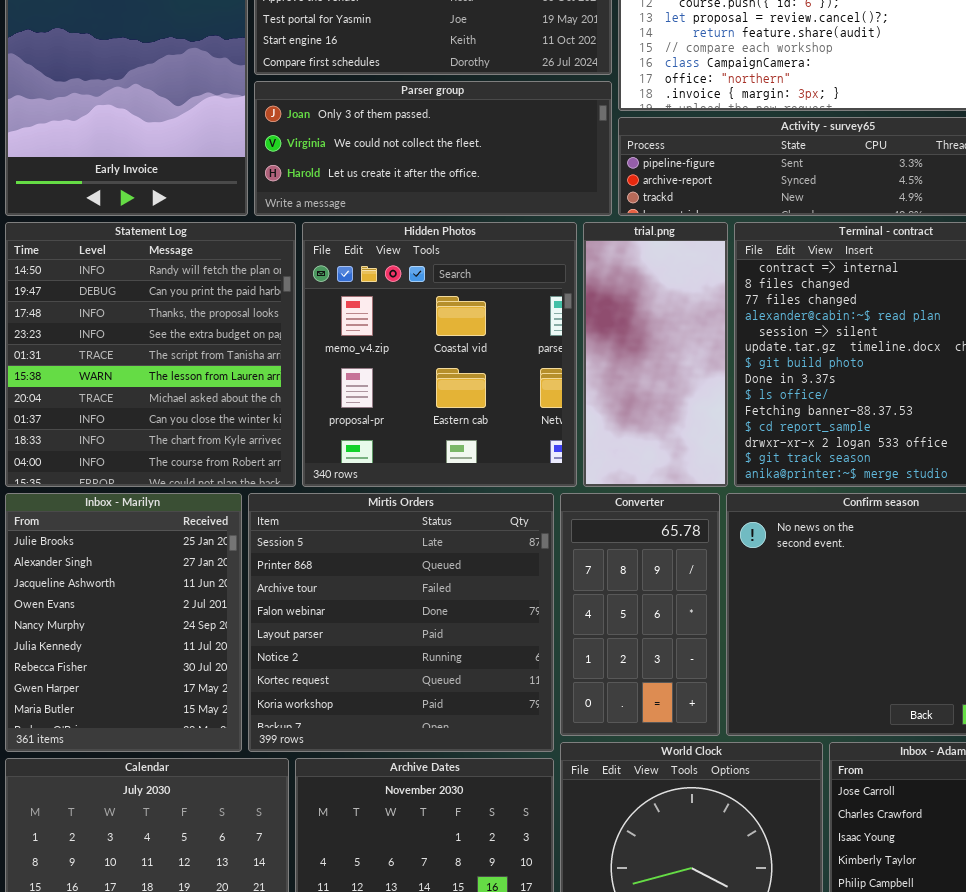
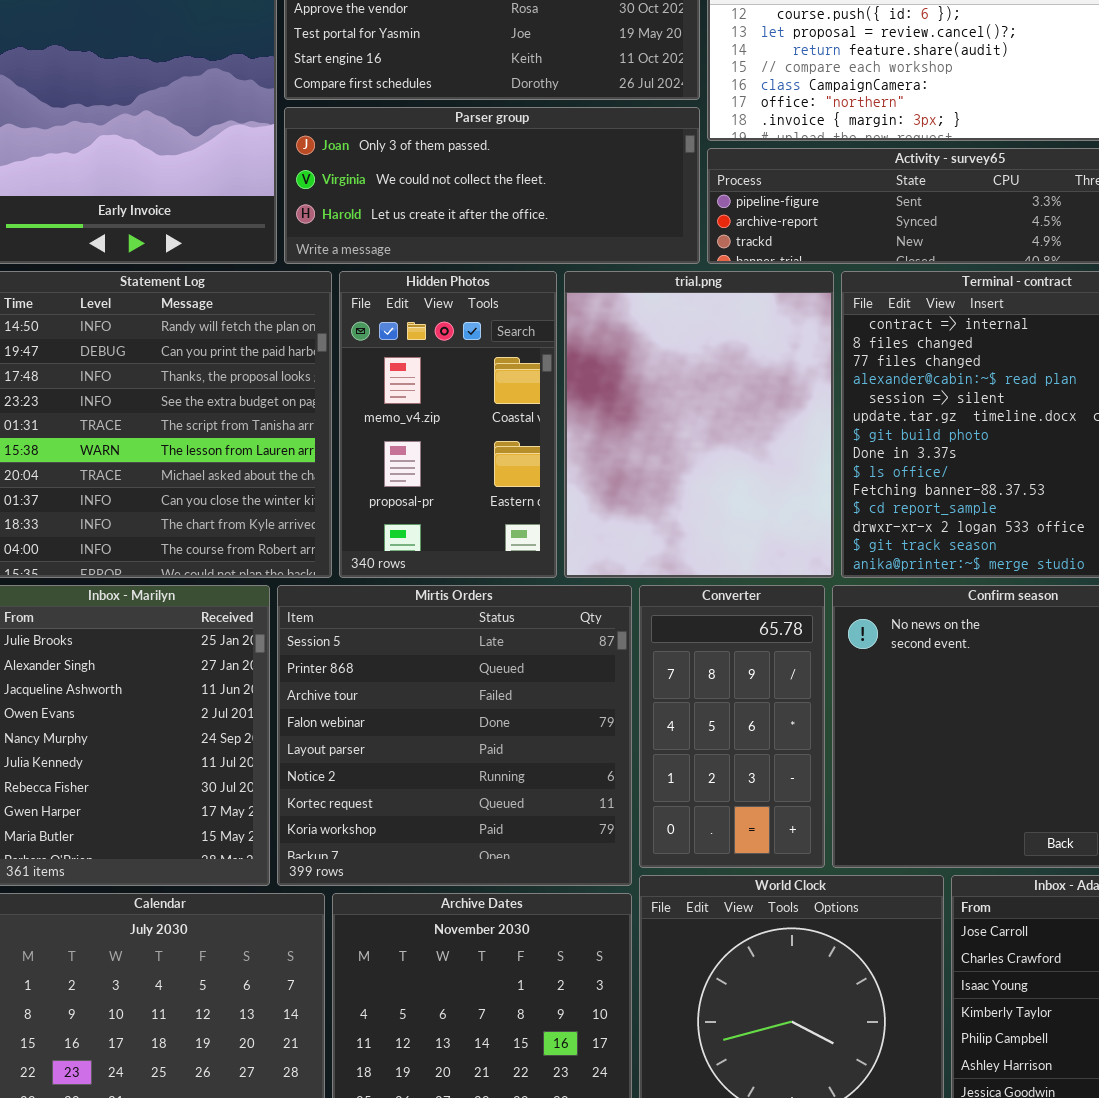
Hidden Photos: [302,222,577,487] -> [339,271,557,578], resized
trial.png: [583,222,728,487] -> [564,271,834,578], resized

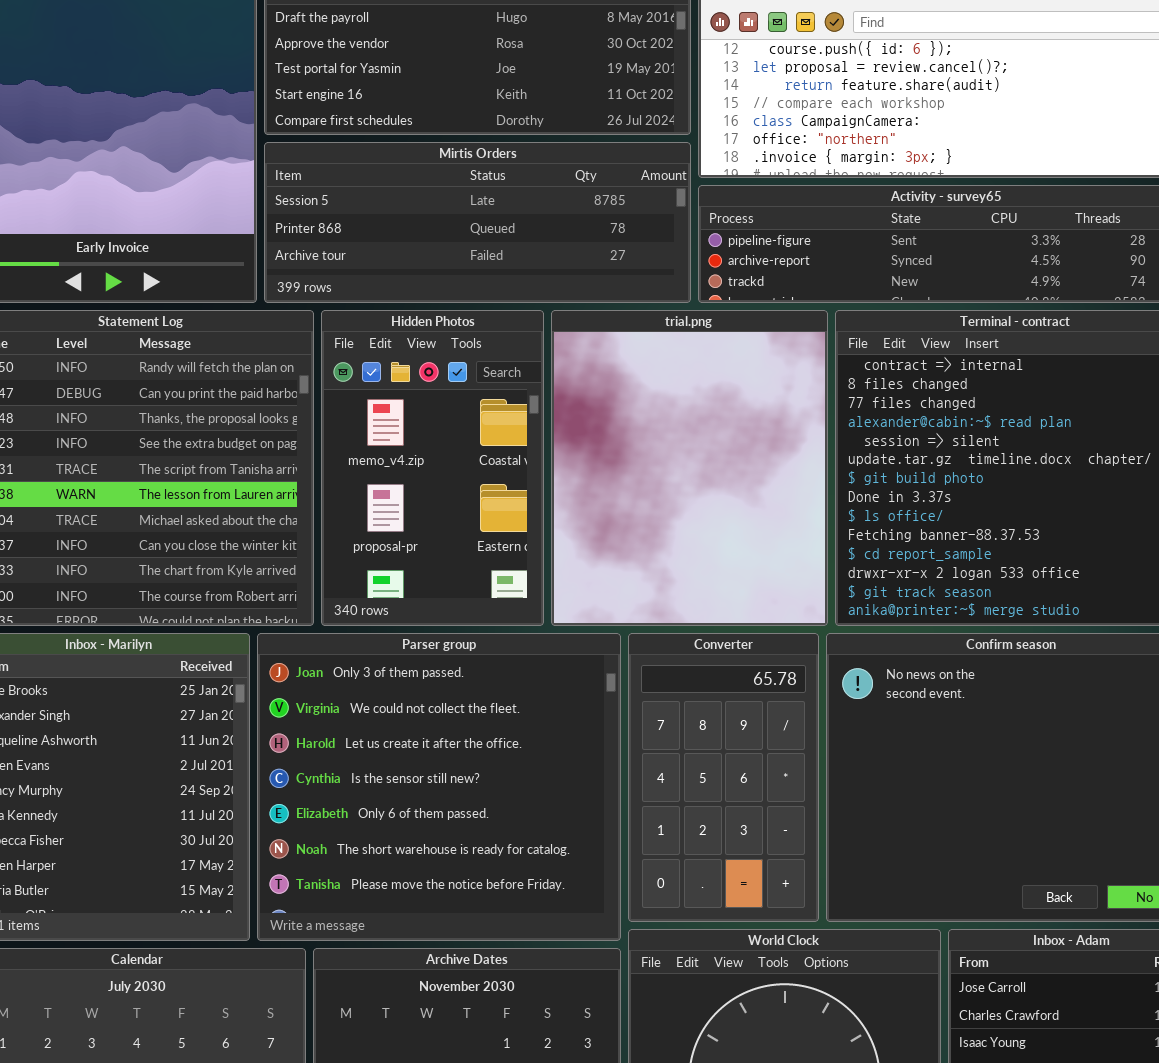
Parser group: [284,107,700,264] -> [257,633,621,941], moved, resized
Mirtis Orders: [277,585,632,886] -> [264,142,691,303], moved, resized

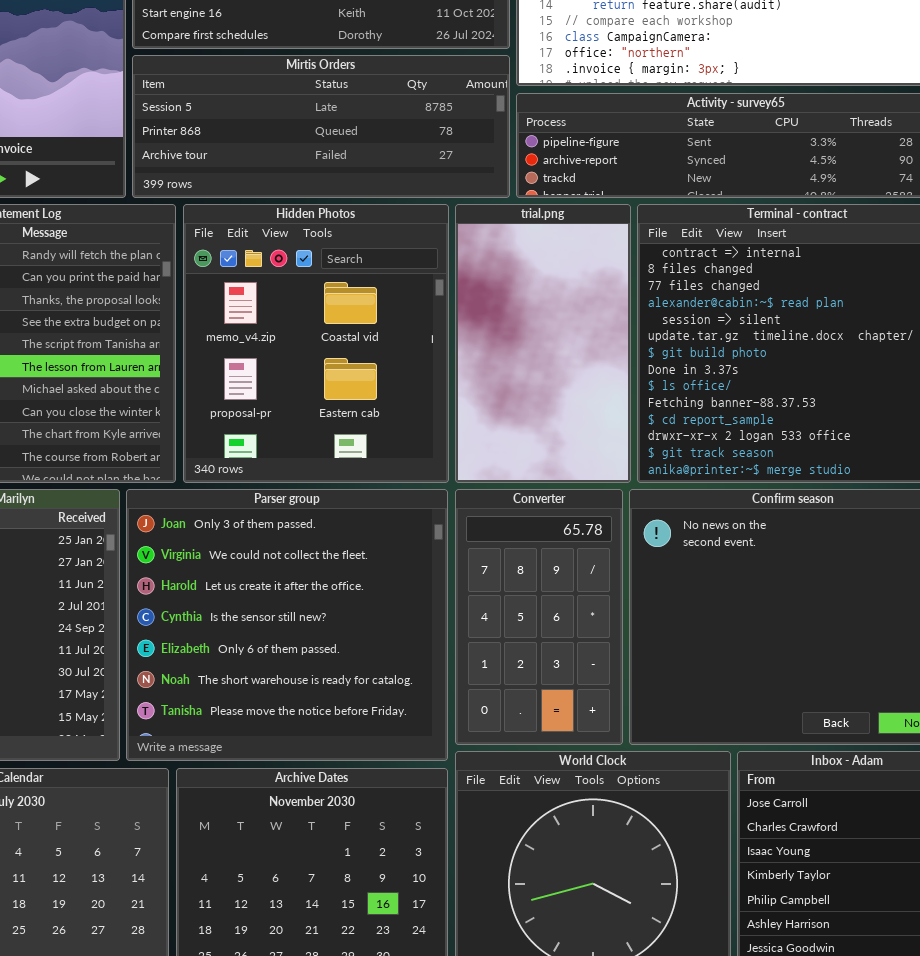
Hidden Photos: [321,310,544,626] -> [183,204,449,483], resized
trial.png: [551,310,828,626] -> [455,204,631,483], resized

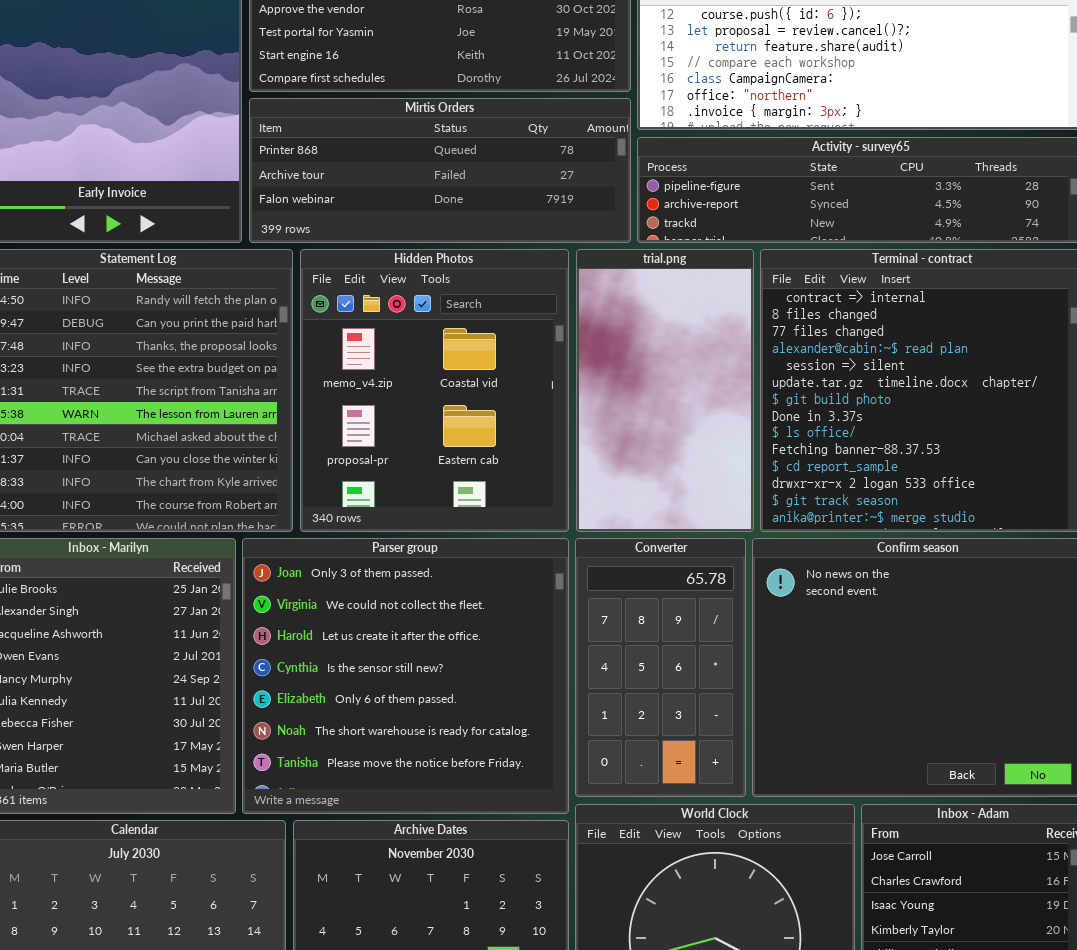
Mirtis Orders: [132,55,510,198] -> [249,98,631,243], scrolled down 1 row

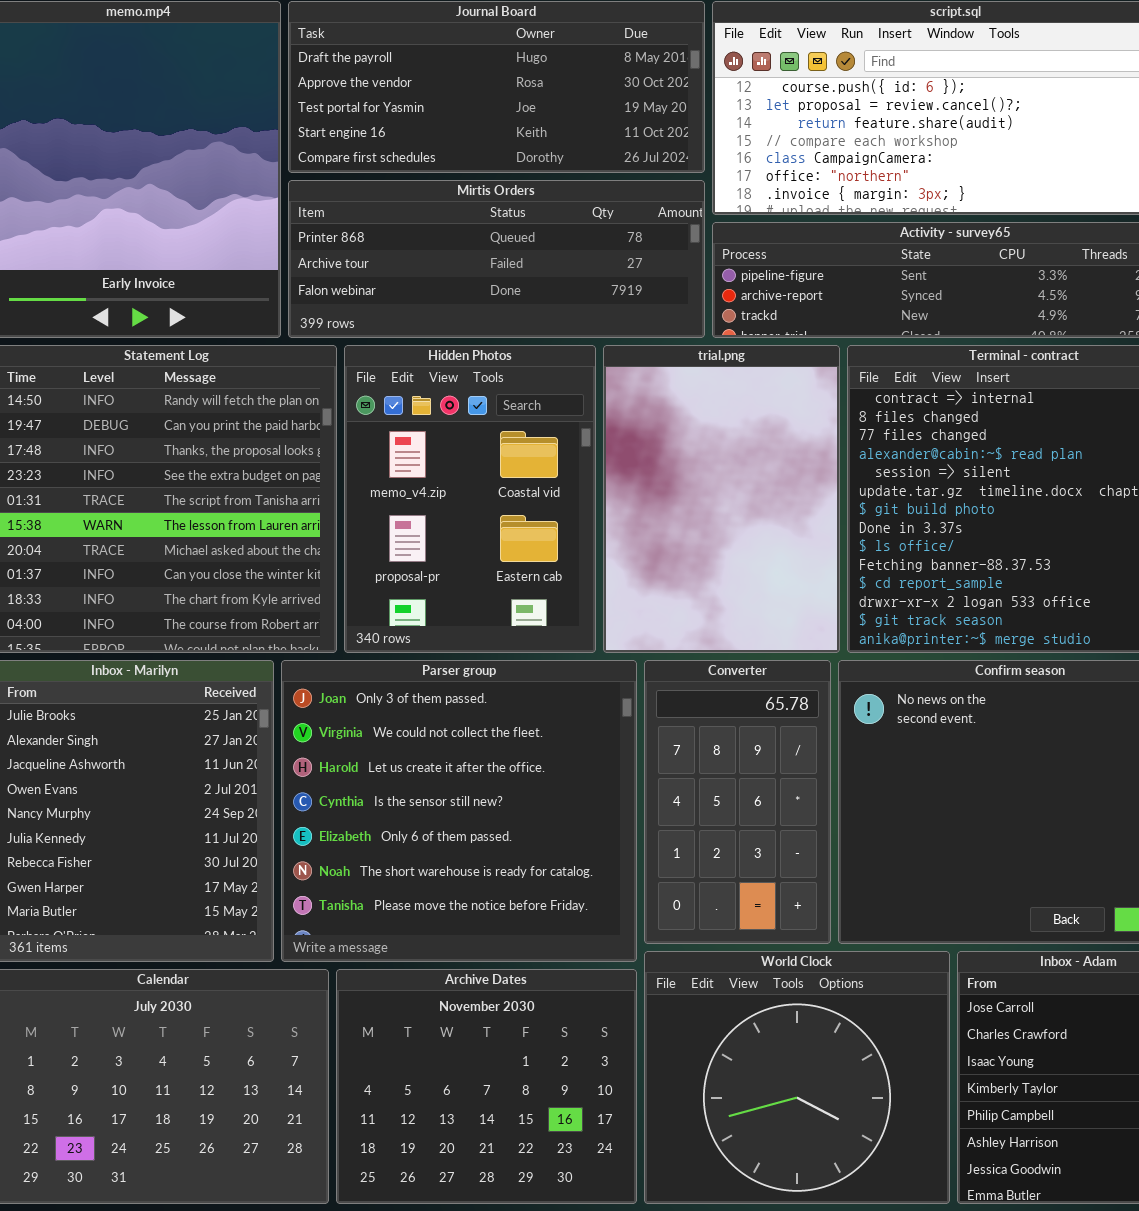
Hidden Photos: [300,249,569,532] -> [344,345,596,653], resized
trial.png: [576,249,754,532] -> [603,345,840,653], resized

